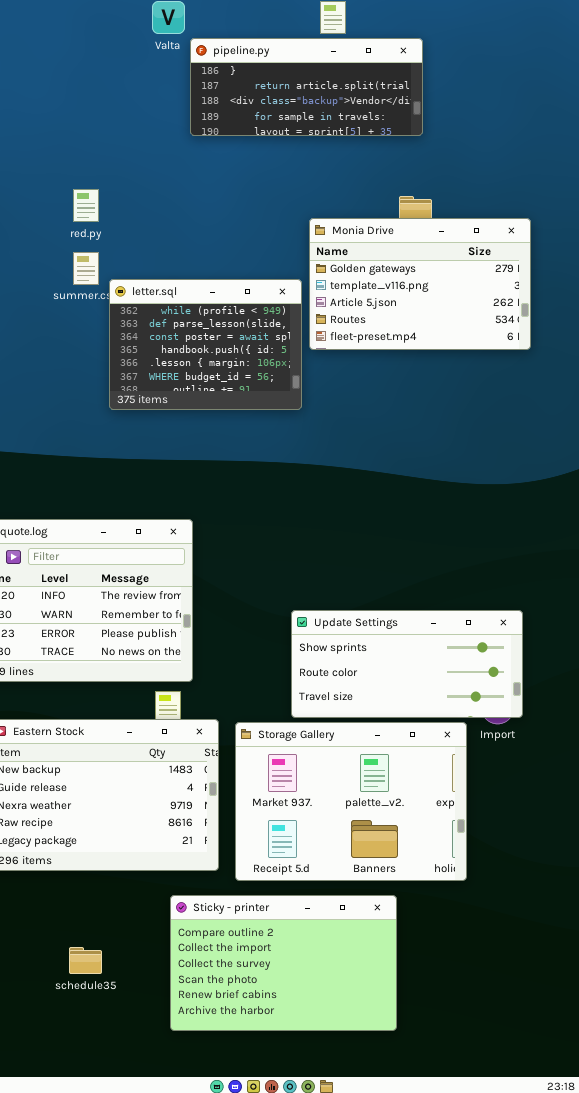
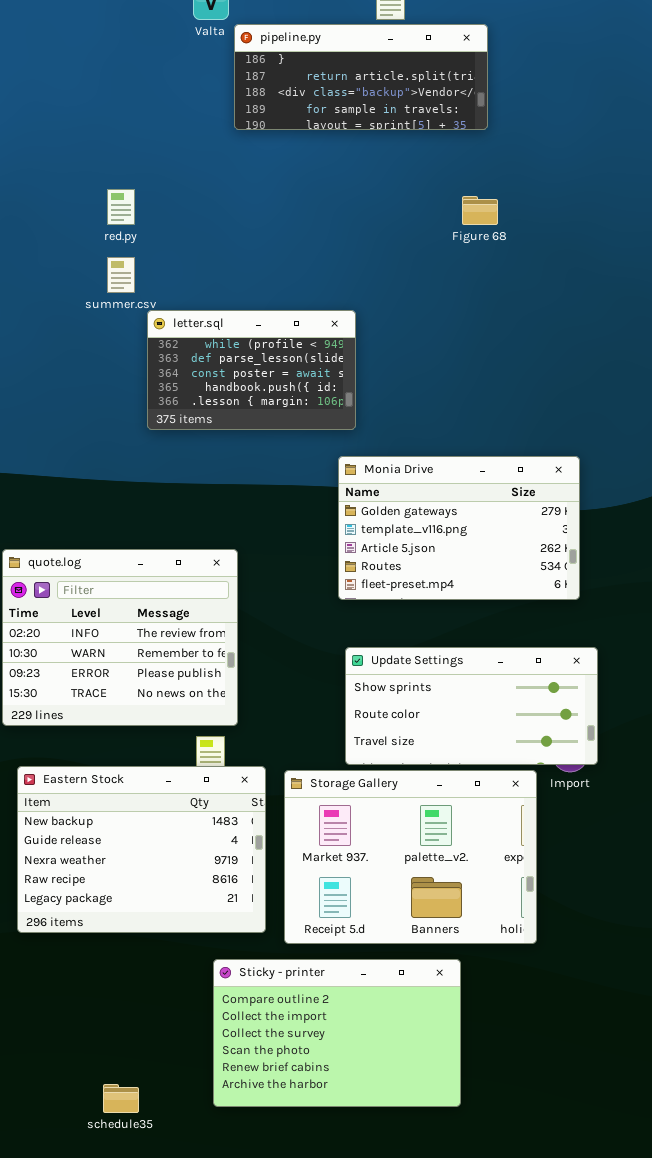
Monia Drive: [309,218,531,350] -> [338,456,580,600], moved
letter.sql: [109,279,302,410] -> [147,310,356,430], resized
schedule35: [69,947,102,974] -> [103,1084,139,1113], moved

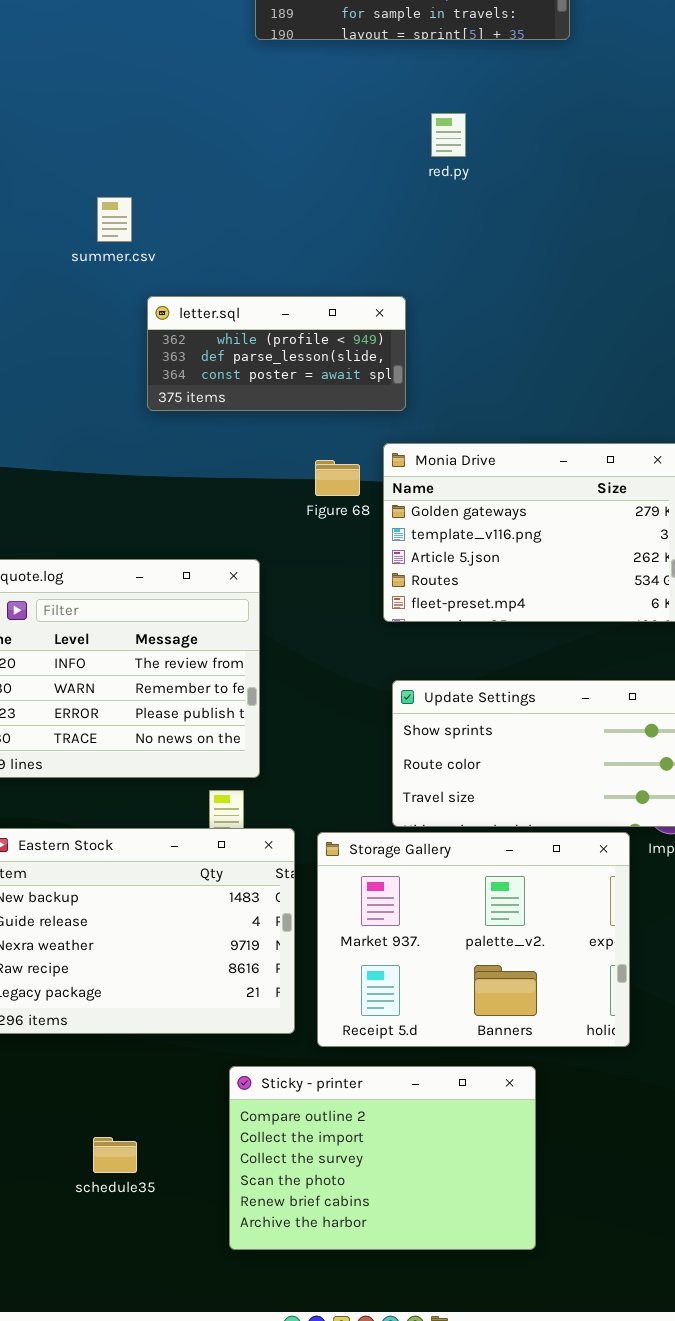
red.py: [107,189,135,225] -> [431,113,466,157], moved
Figure 68: [462,196,498,225] -> [315,460,360,496], moved
letter.sql: [147,310,356,430] -> [147,296,406,411], resized
schedule35: [103,1084,139,1113] -> [93,1137,137,1173], moved

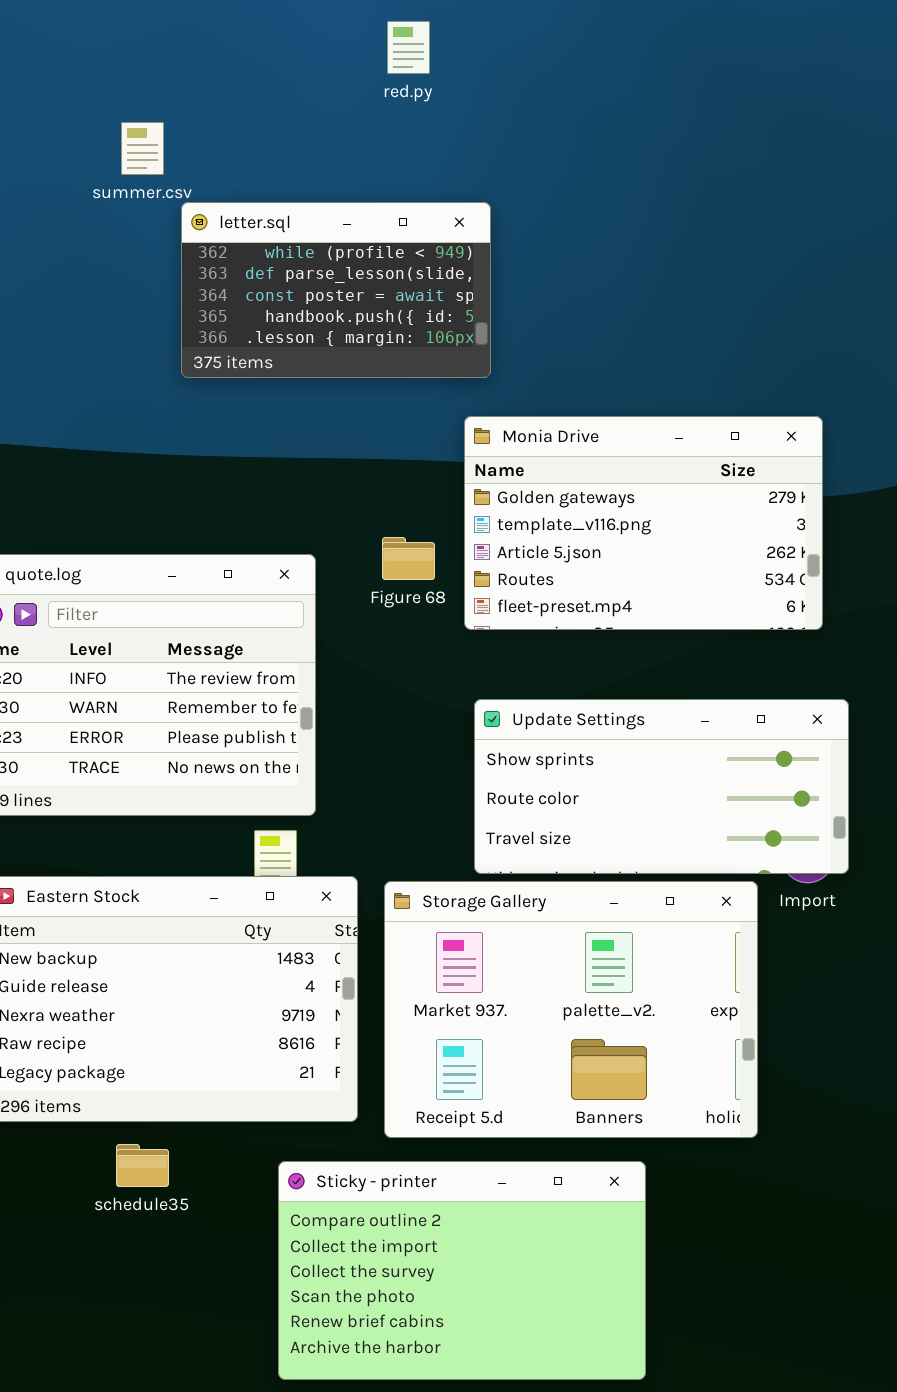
red.py: [431,113,466,157] -> [387,21,430,74], moved
letter.sql: [147,296,406,411] -> [181,202,491,378], resized
Figure 68: [315,460,360,496] -> [382,537,435,580], moved
schedule35: [93,1137,137,1173] -> [116,1144,169,1187], moved

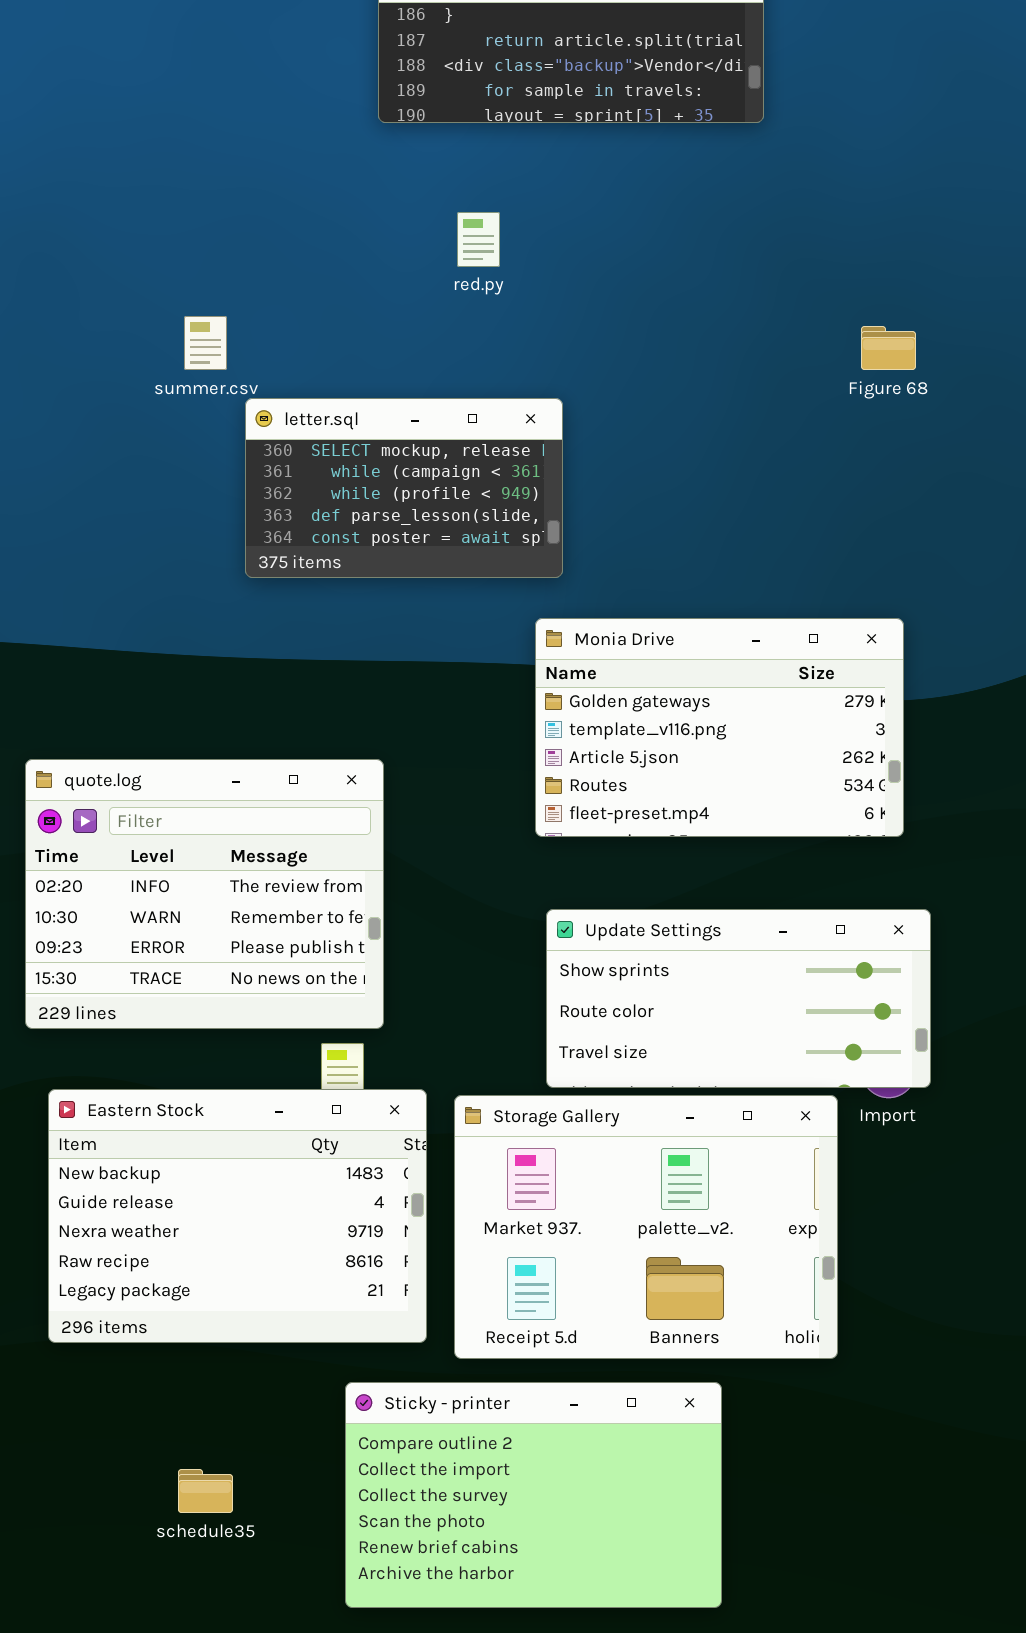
letter.sql: [181,202,491,378] -> [245,398,563,578], scrolled up 2 rows
Figure 68: [382,537,435,580] -> [861,326,916,370], moved
schedule35: [116,1144,169,1187] -> [178,1469,233,1513], moved

